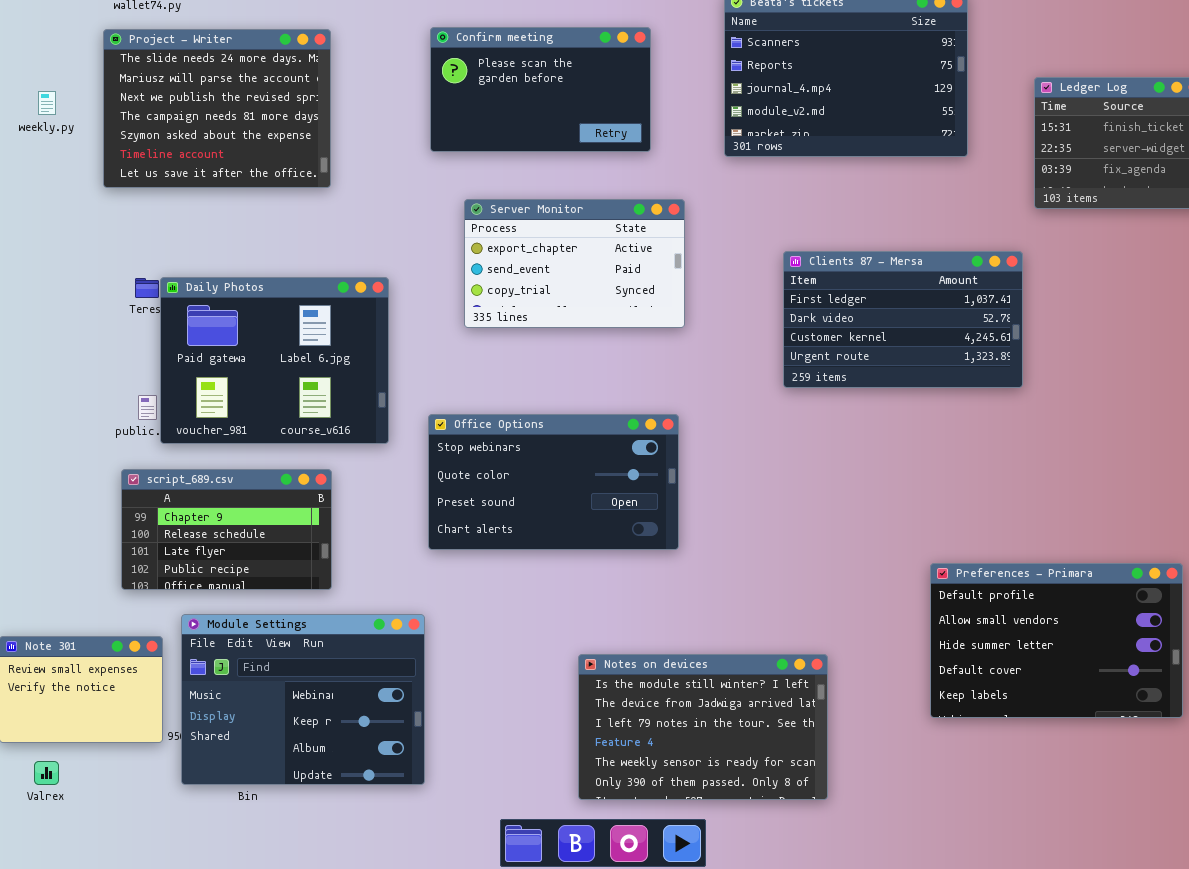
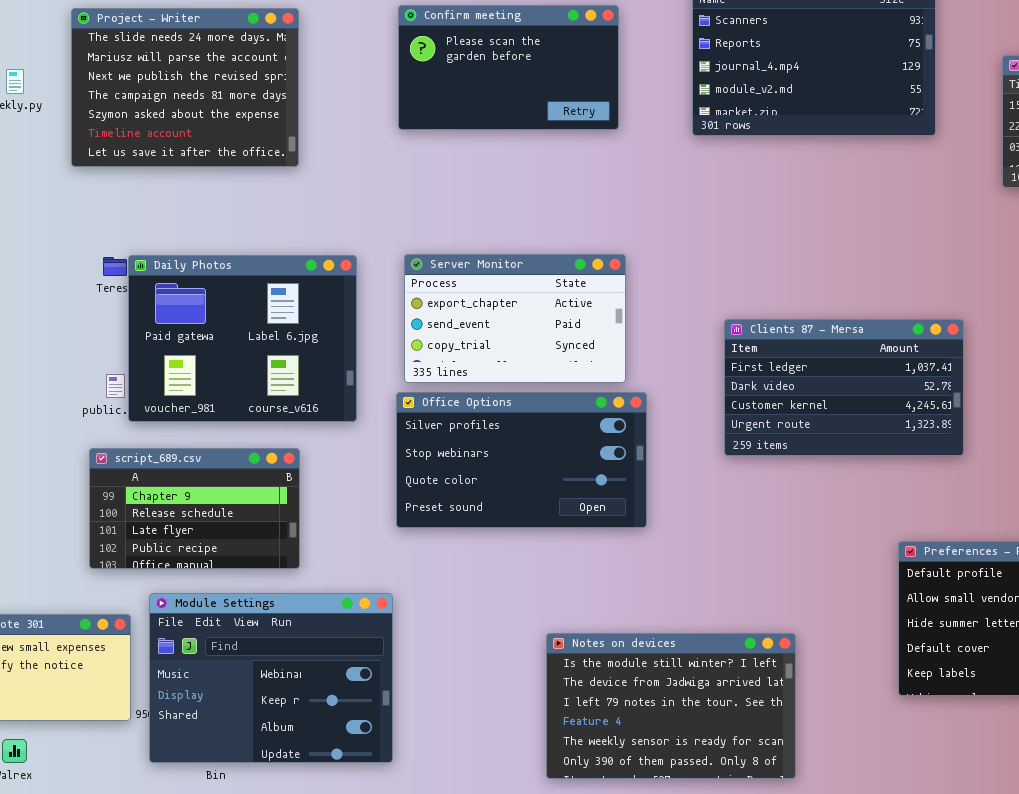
Server Monitor: [464,199,685,328] -> [404,254,626,383], moved
Clients 87 - Mersa: [783,251,1023,388] -> [724,319,964,456], moved
Office Options: [428,414,679,550] -> [396,392,647,528], scrolled up 1 row

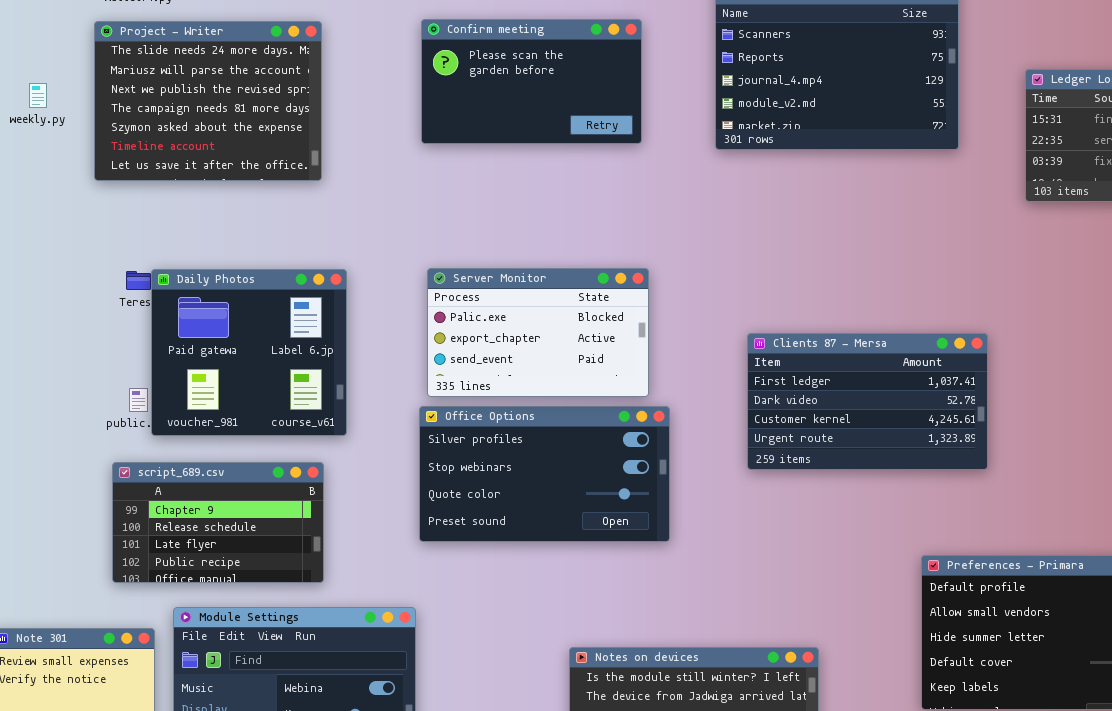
Server Monitor: [404,254,626,383] -> [427,268,649,397], scrolled up 1 row
Daily Photos: [128,255,357,422] -> [151,269,347,436], resized

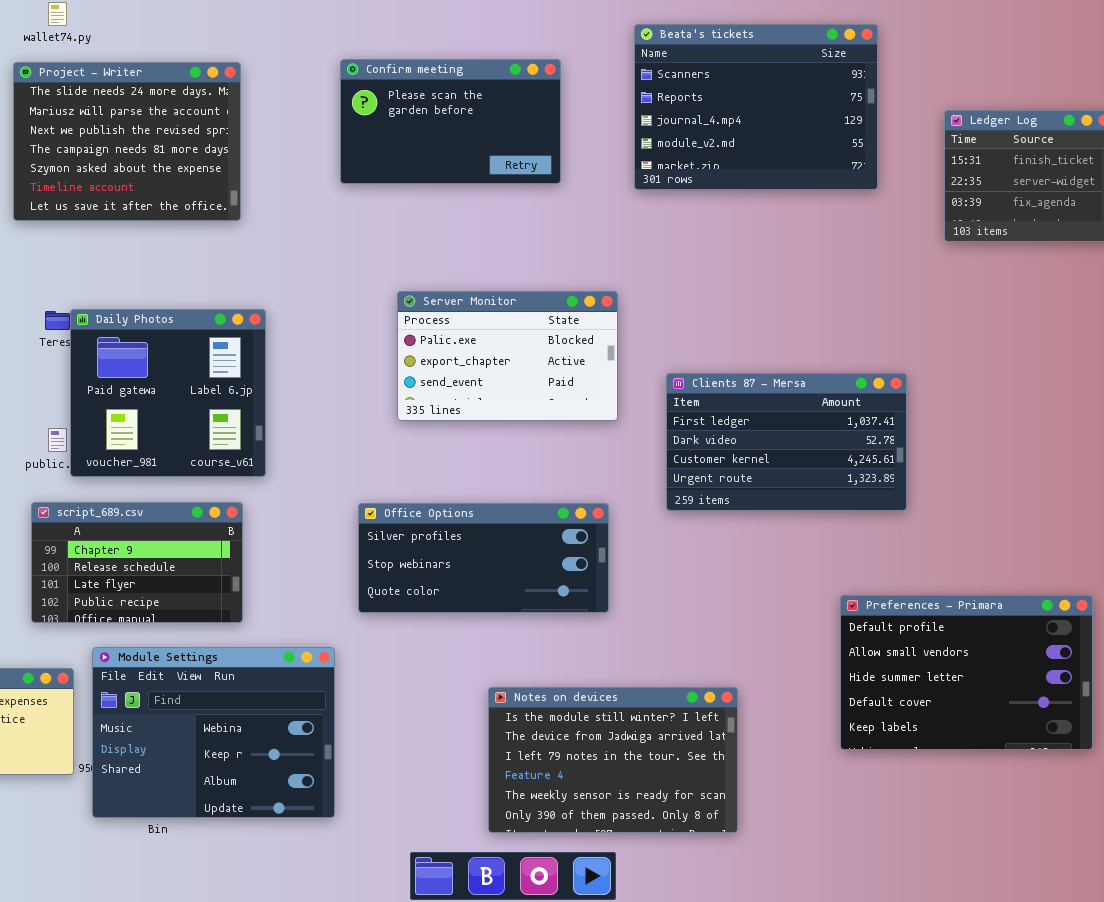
Server Monitor: [427,268,649,397] -> [397,291,618,421], moved
Office Options: [419,406,670,542] -> [358,503,609,613], moved, resized

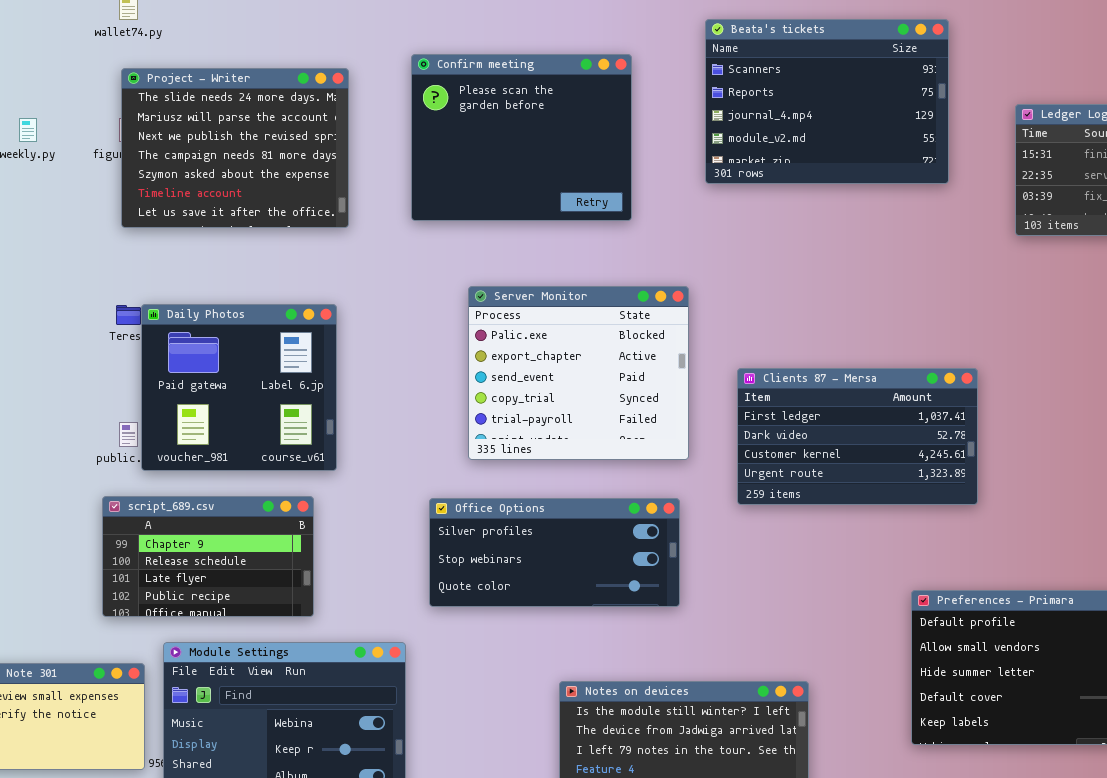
Confirm meeting: [340,59,561,184] -> [411,54,632,221], resized
Project - Writer: [13,62,241,221] -> [121,68,349,228], moved
Server Monitor: [397,291,618,421] -> [468,286,689,460], resized

